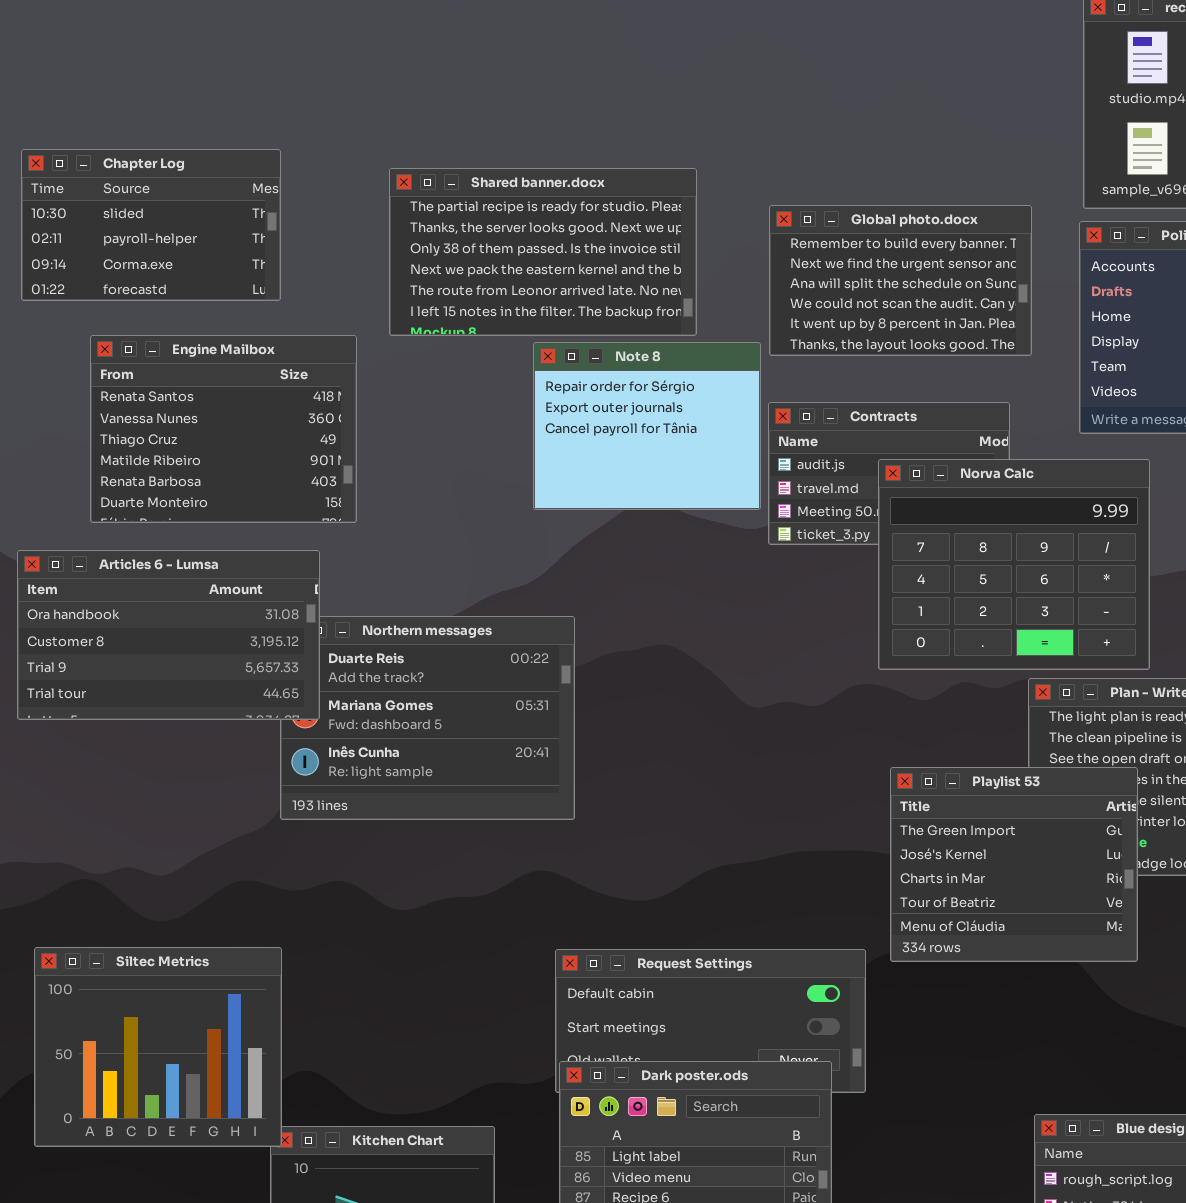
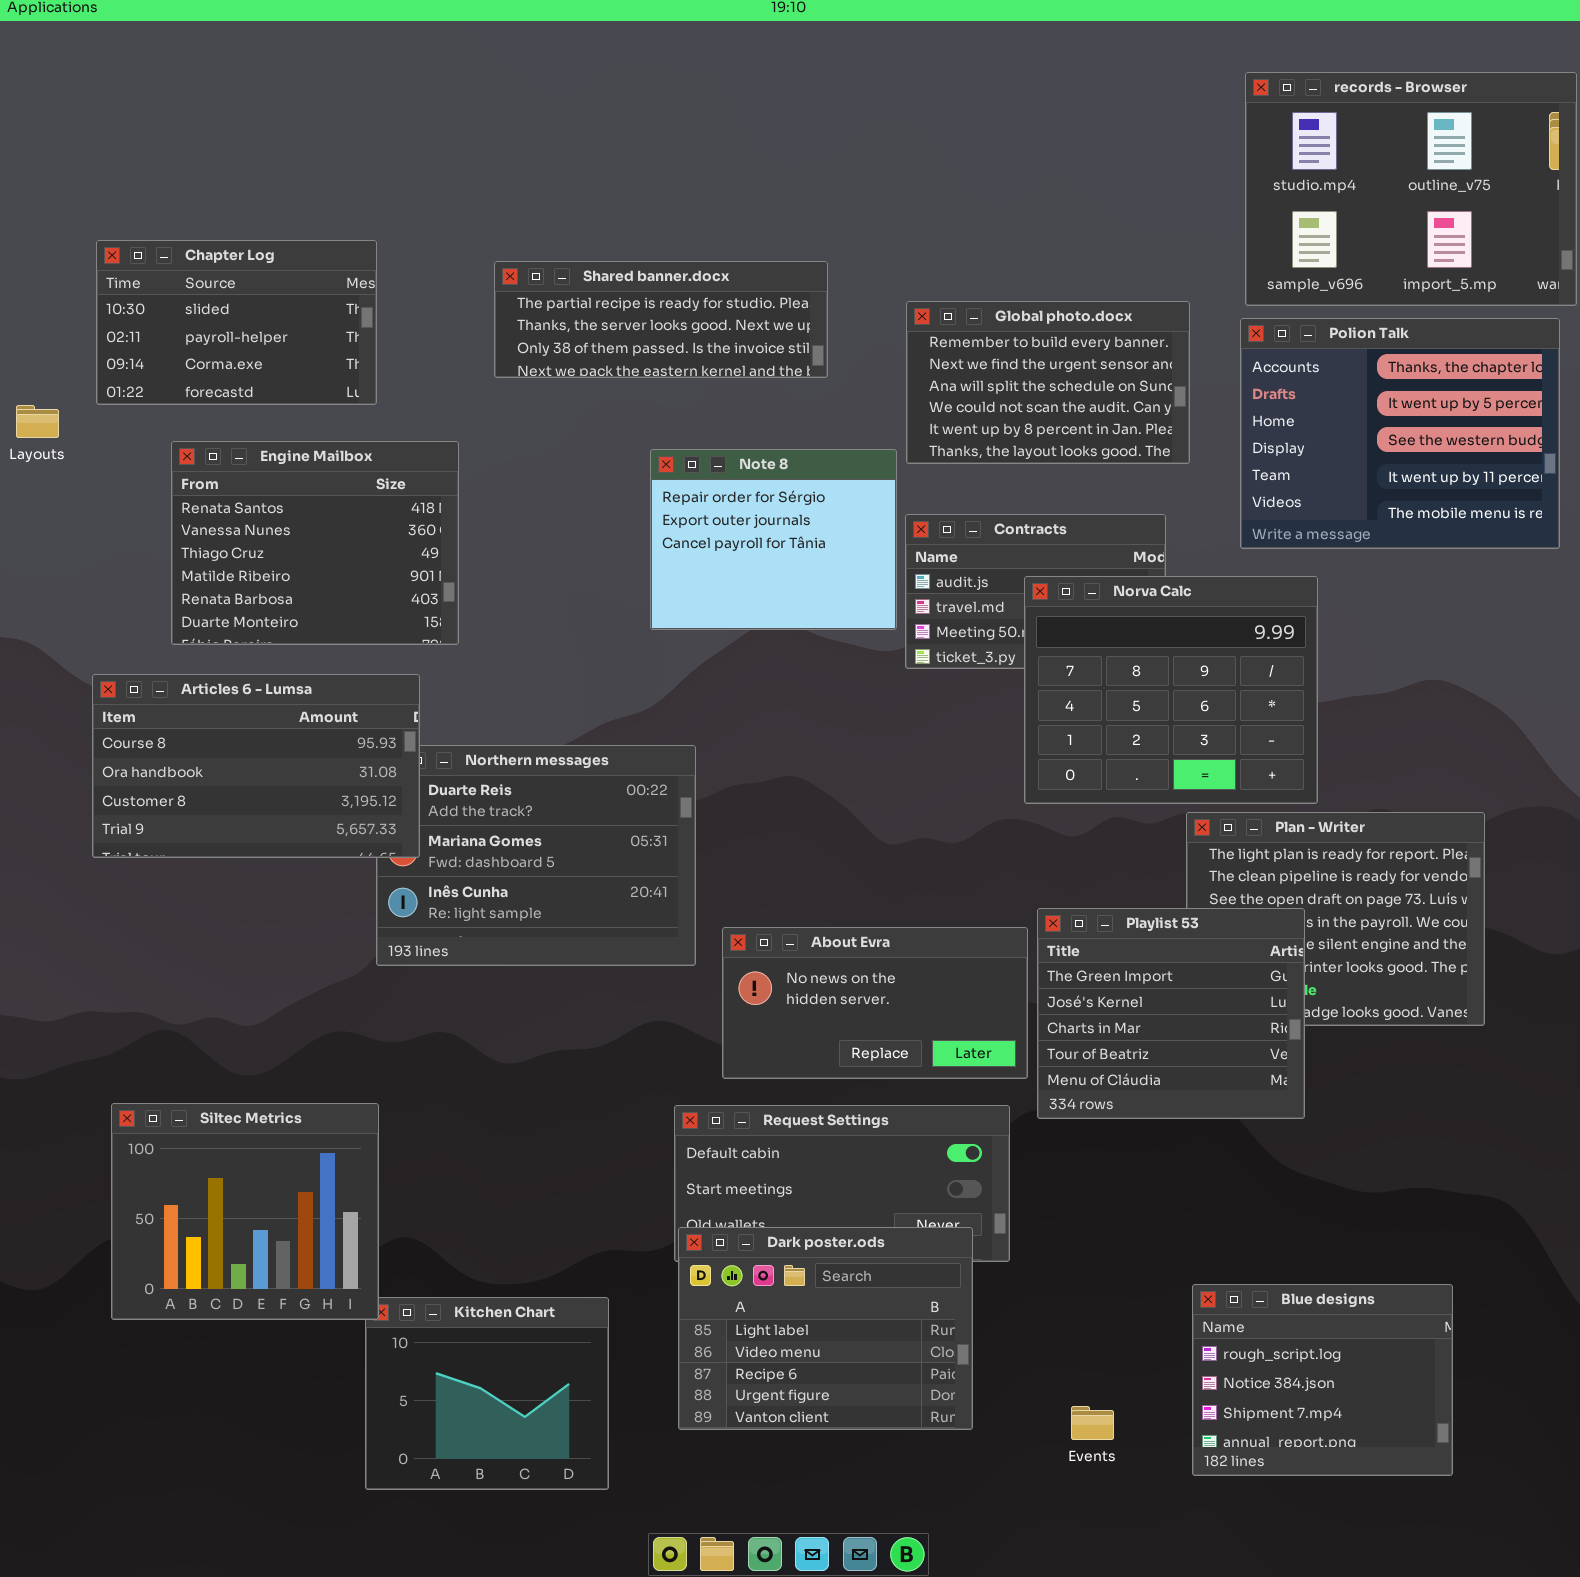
Shared banner.docx: [389,168,697,336] -> [494,261,828,378], resized
Articles 6 - Lumsa: [17,550,320,720] -> [92,674,420,858], scrolled up 1 row
About Evra: none -> [722,927,1028,1079], opened

